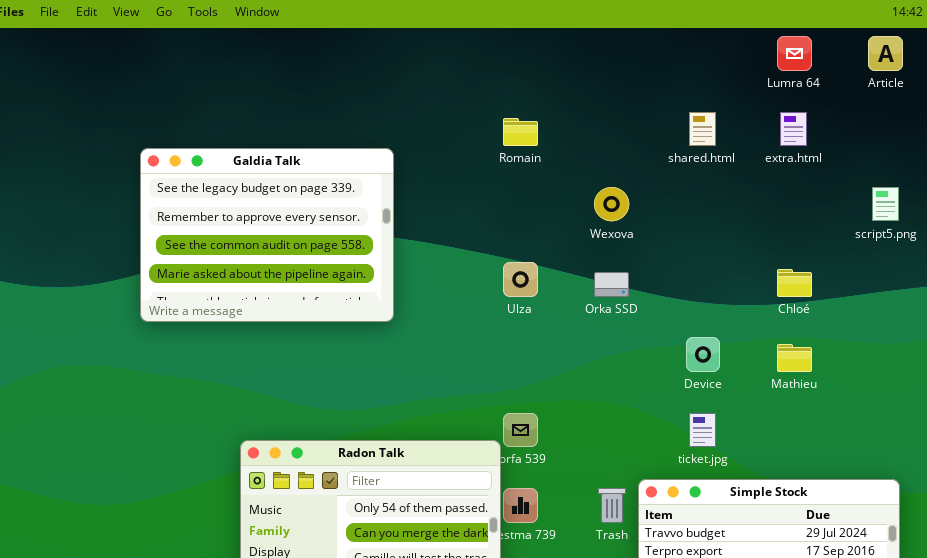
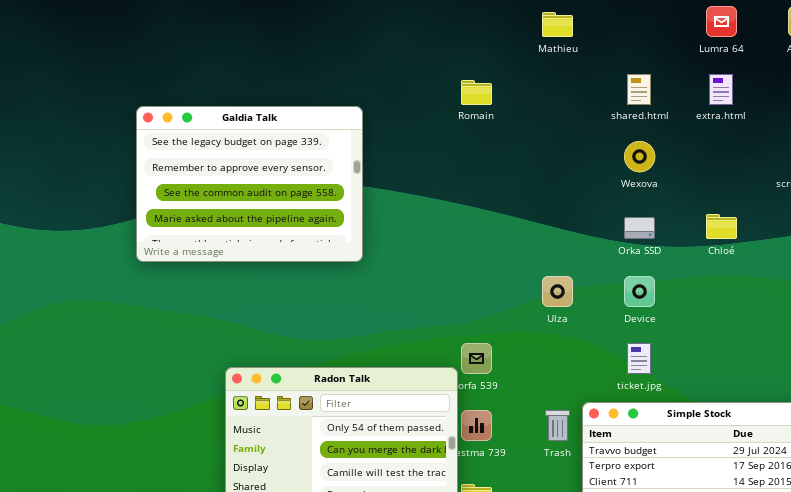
Wexova: [594,187,629,221] -> [624,141,655,172], moved
Ulza: [503,262,538,297] -> [542,276,573,307], moved
Orka SSD: [594,272,629,297] -> [624,217,655,239], moved
Mathieu: [777,344,812,372] -> [542,12,573,37], moved

